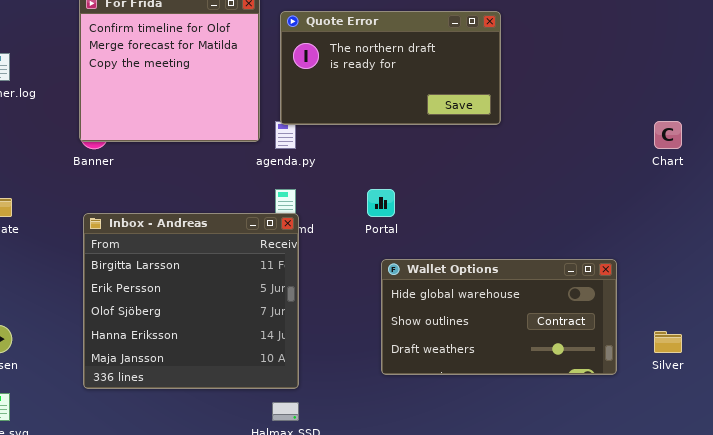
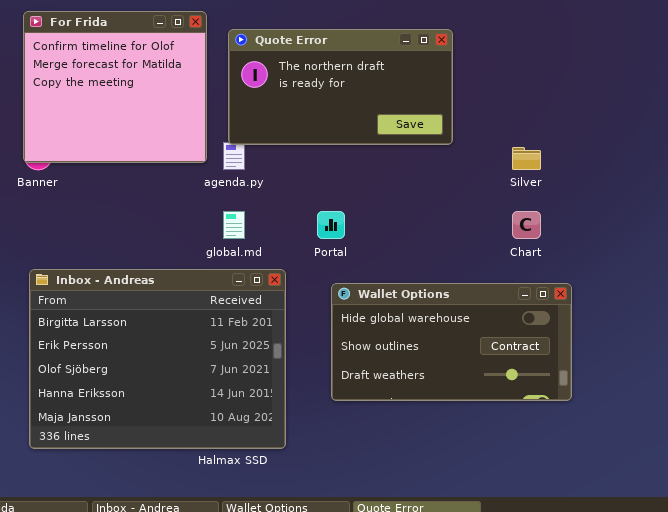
Chart: [654,121,682,149] -> [512,211,541,239], moved
Inbox - Andreas: [83,213,299,389] -> [29,269,286,449], moved, resized
Silver: [654,331,682,353] -> [512,147,541,170], moved

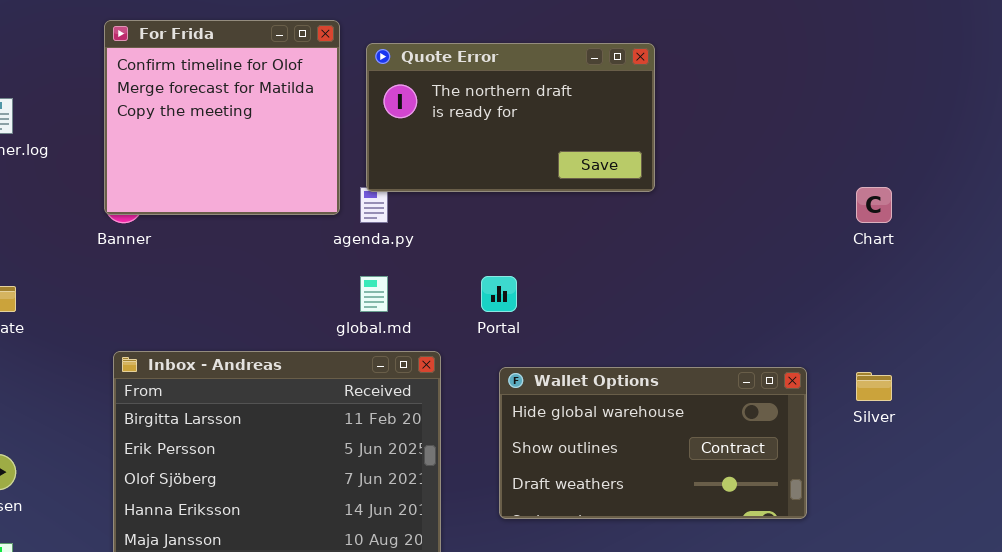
Silver: [512,147,541,170] -> [856,372,892,401], moved
Chart: [512,211,541,239] -> [856,187,892,223], moved

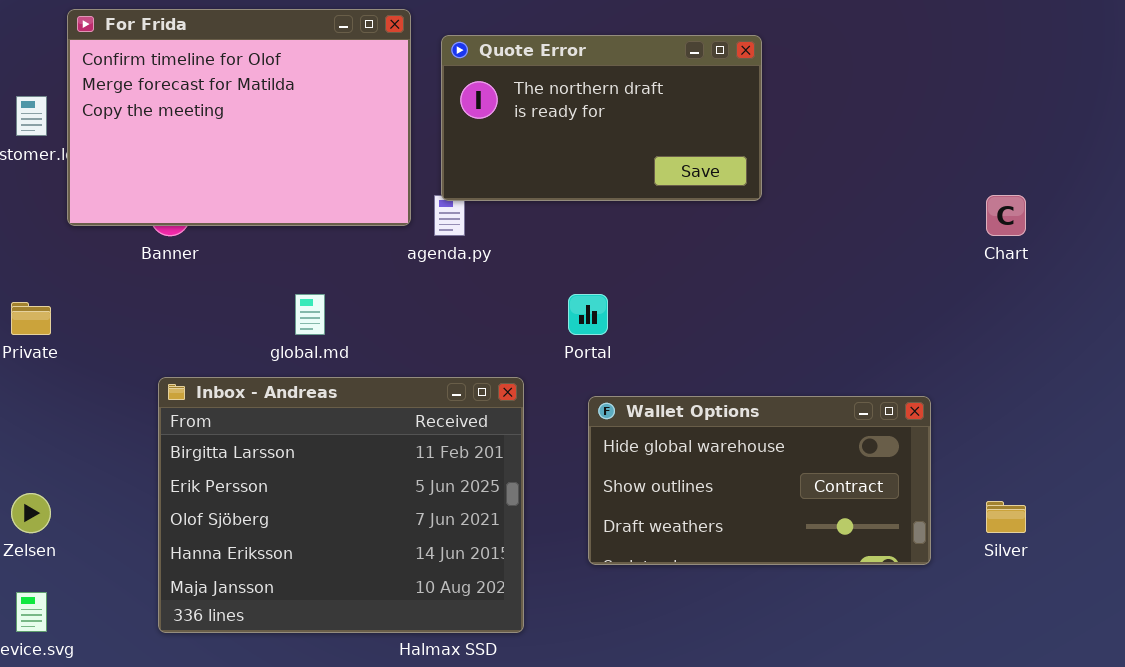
For Frida: [104,20,340,215] -> [67,9,411,226], resized
global.md: [360,276,388,312] -> [295,294,325,335], moved
Silver: [856,372,892,401] -> [986,501,1026,533], moved

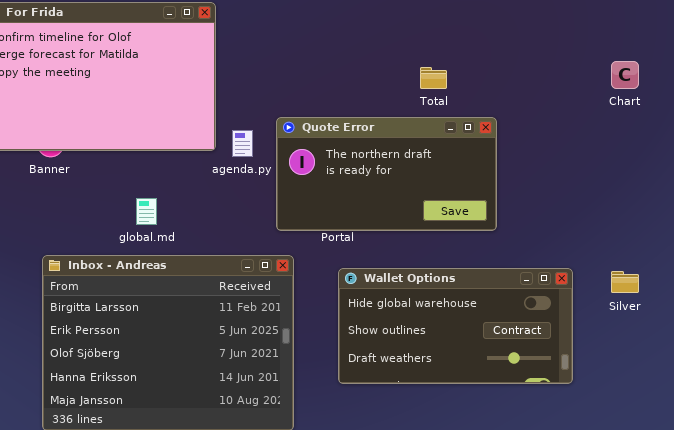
Quote Error: [441,35,762,201] -> [276,117,497,231], moved
Chart: [986,195,1026,236] -> [611,61,639,89], moved
Silver: [986,501,1026,533] -> [611,271,639,293], moved

